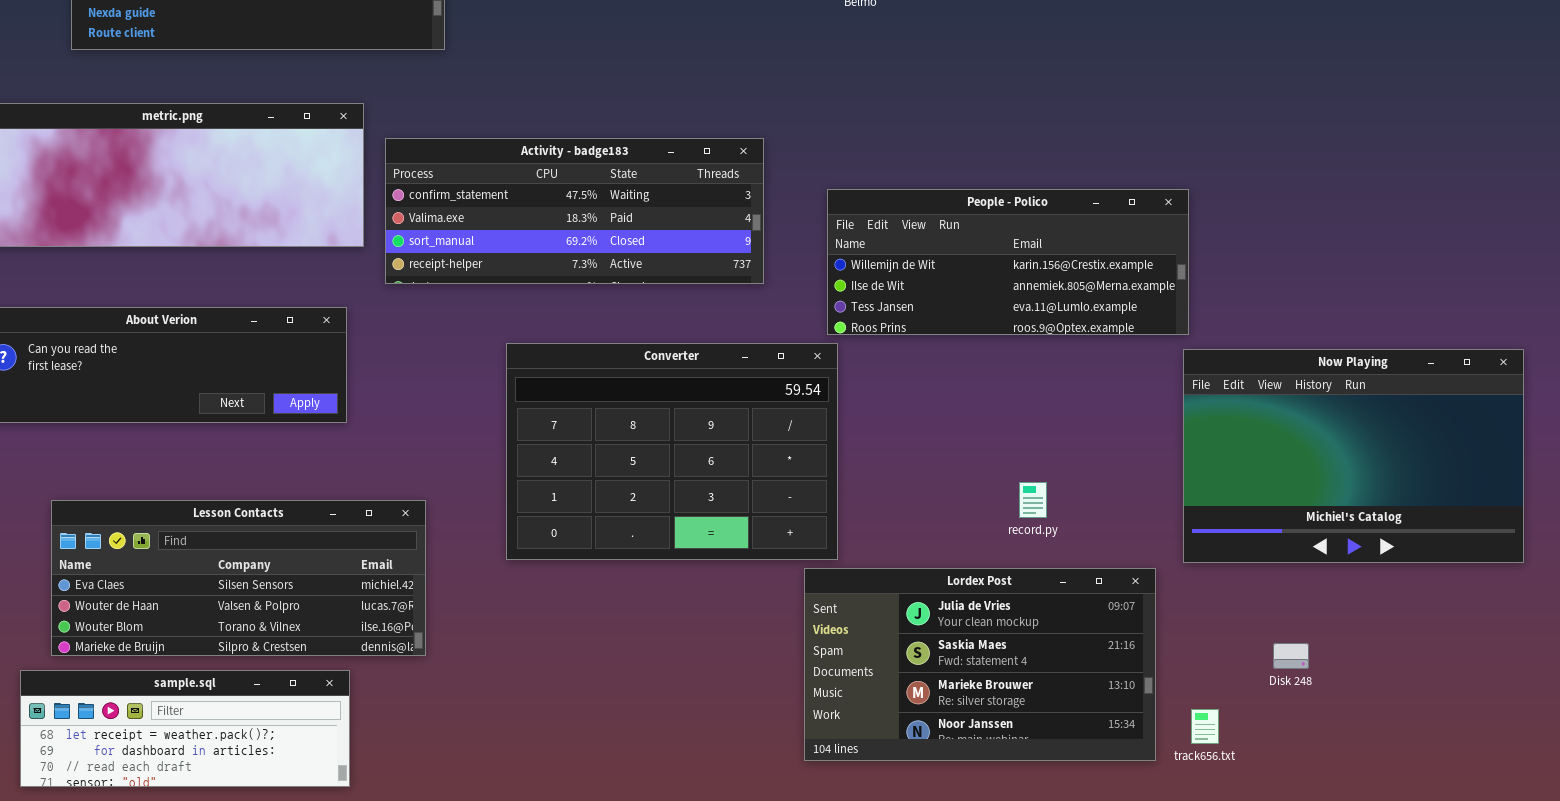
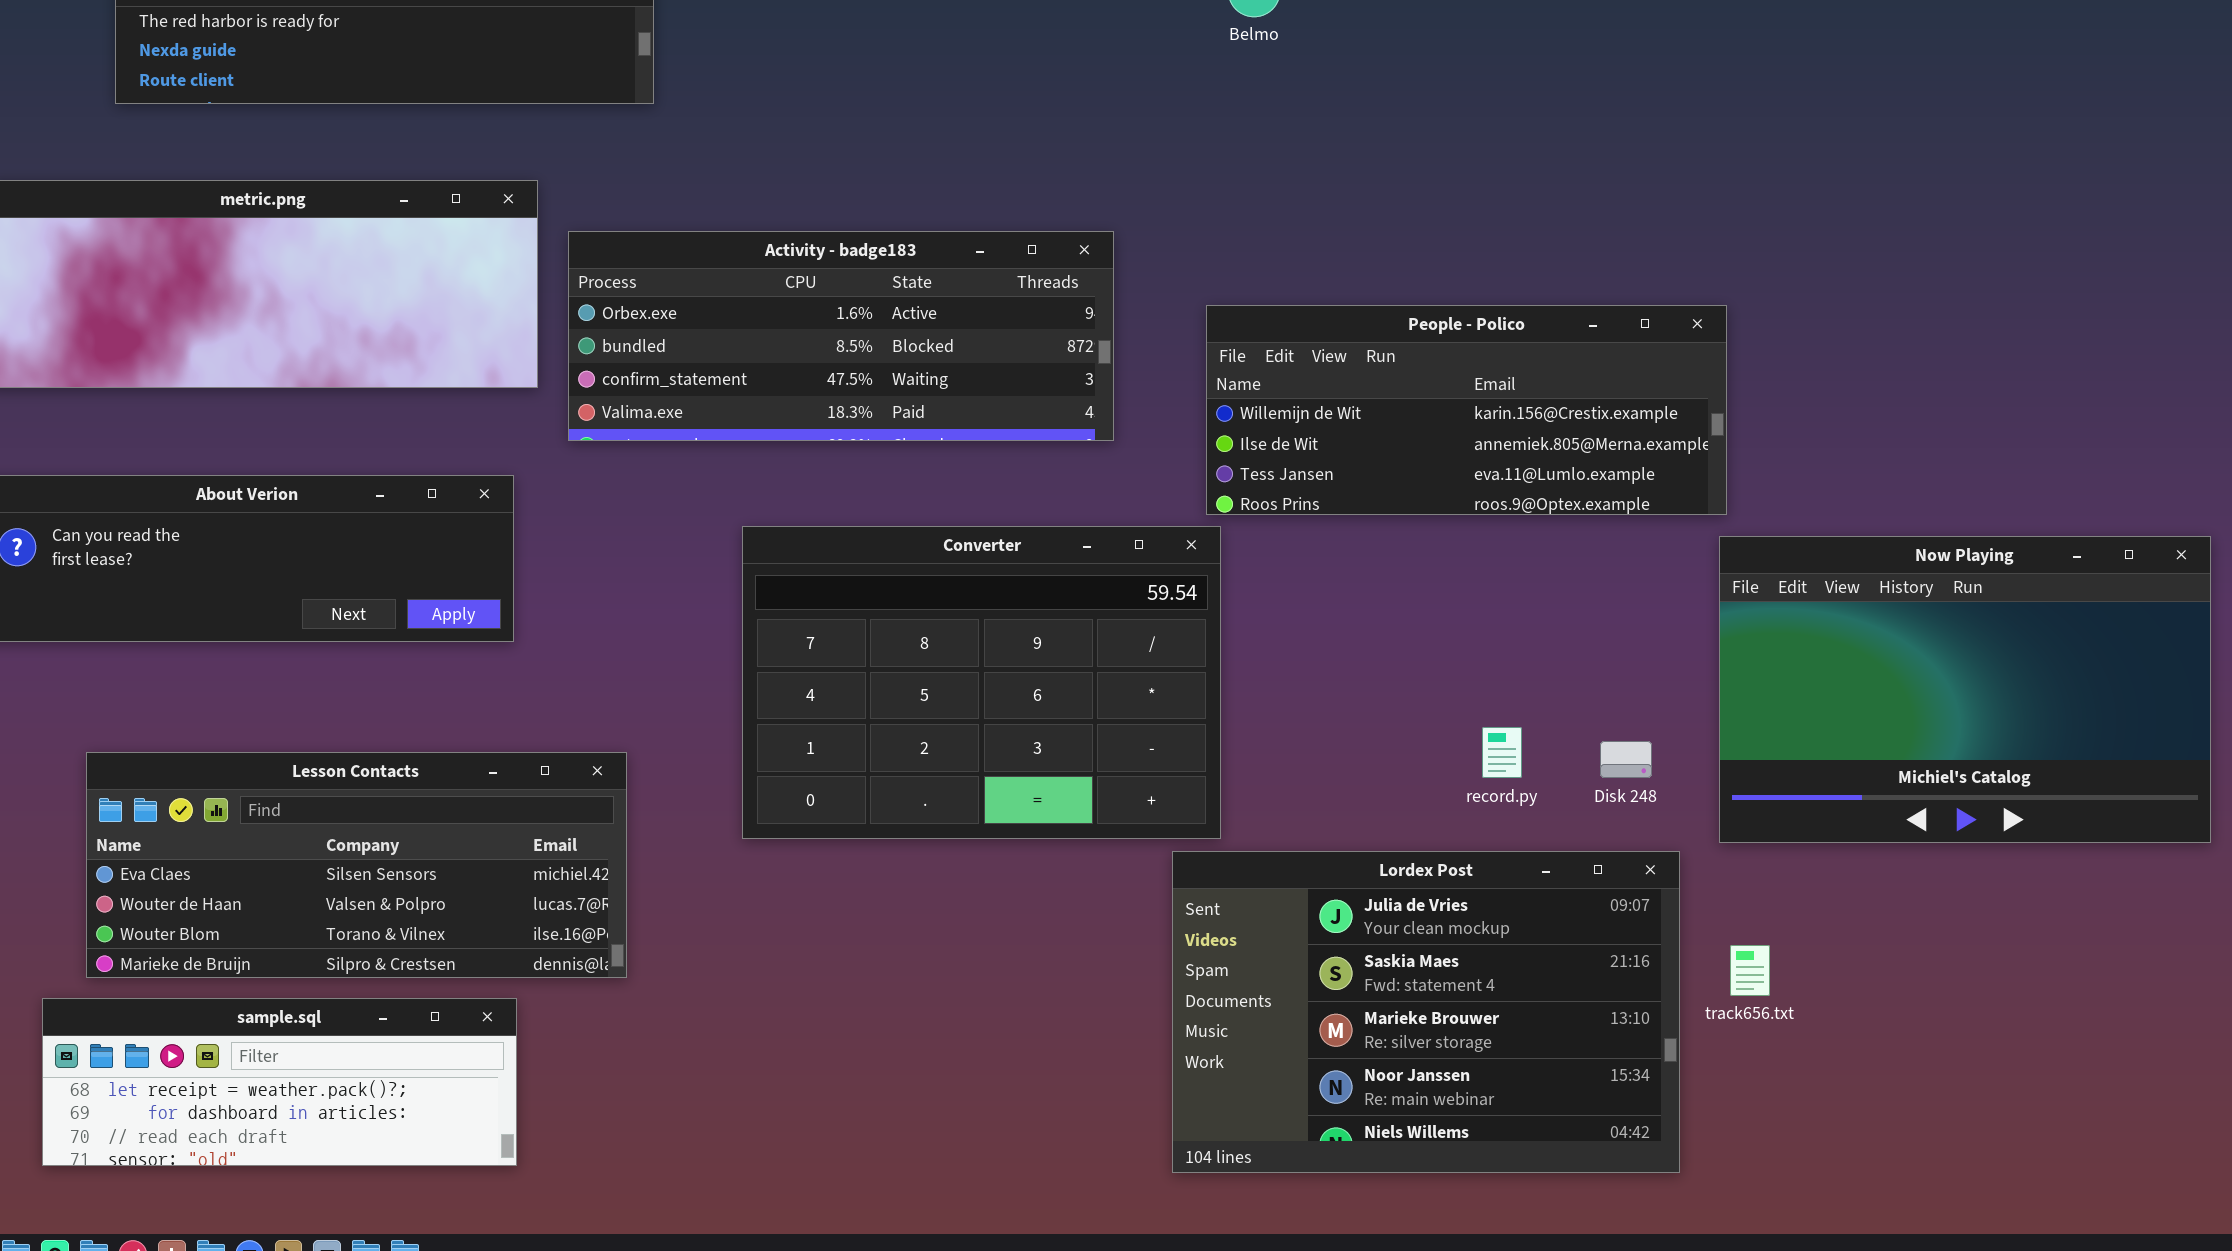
Activity - badge183: [385,138,764,284] -> [568,231,1114,441], scrolled up 2 rows
Lordex Post: [804,568,1156,761] -> [1172,851,1680,1173], resized
Disk 248: [1273,643,1309,669] -> [1600,741,1652,778], moved
track656.txt: [1191,709,1219,744] -> [1730,945,1770,996], moved

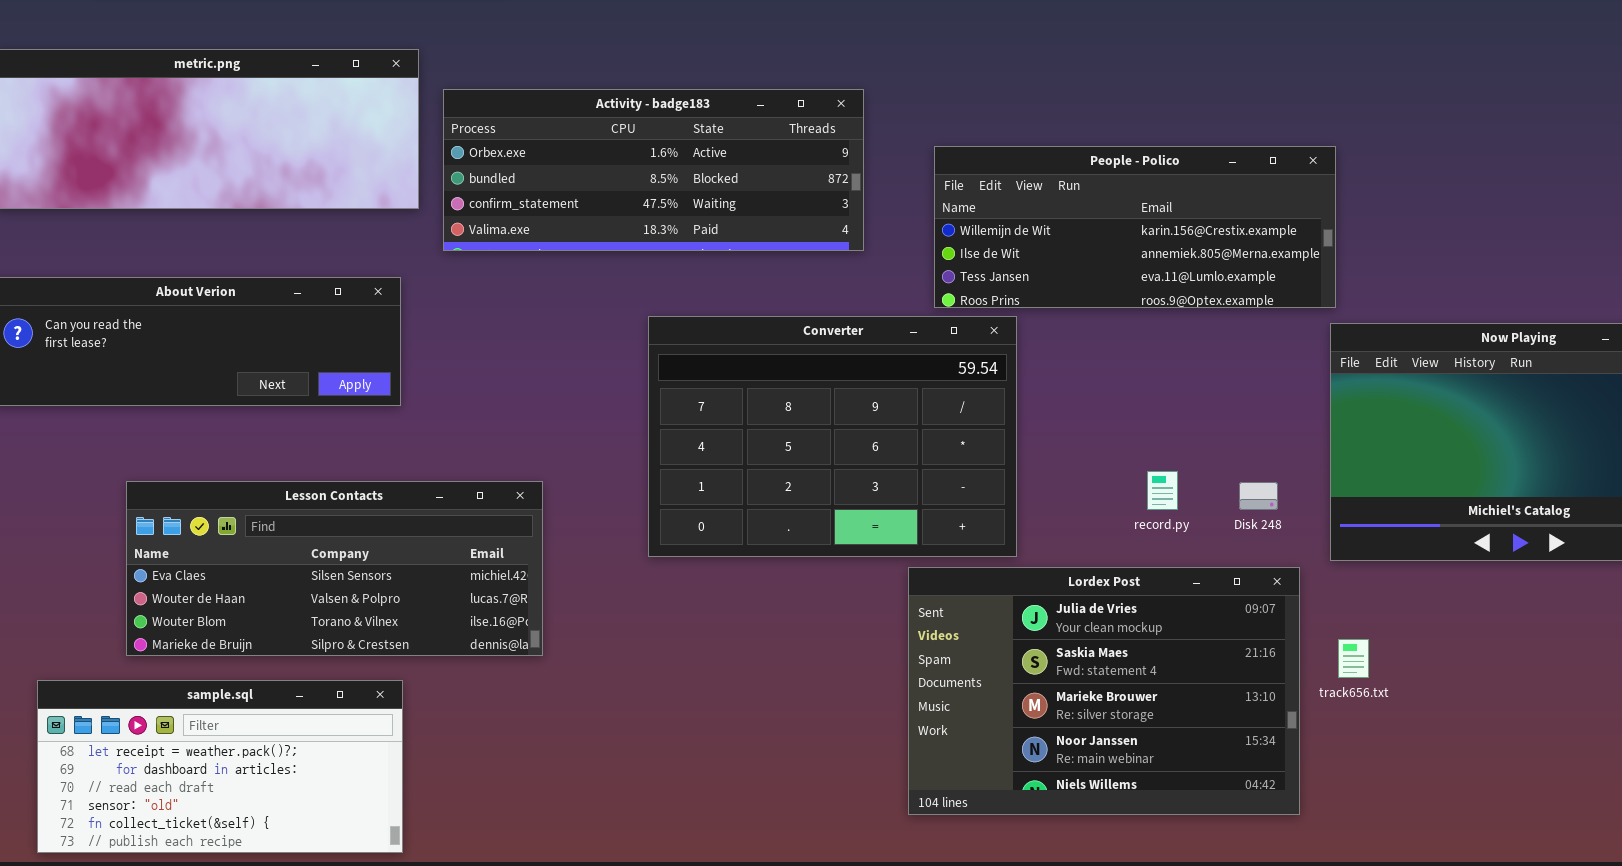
Converter: [742,526,1221,839] -> [648,316,1017,557], moved
Lesson Contacts: [86,752,627,978] -> [126,481,543,656], moved
sample.sql: [42,998,517,1166] -> [37,680,403,853], resized

